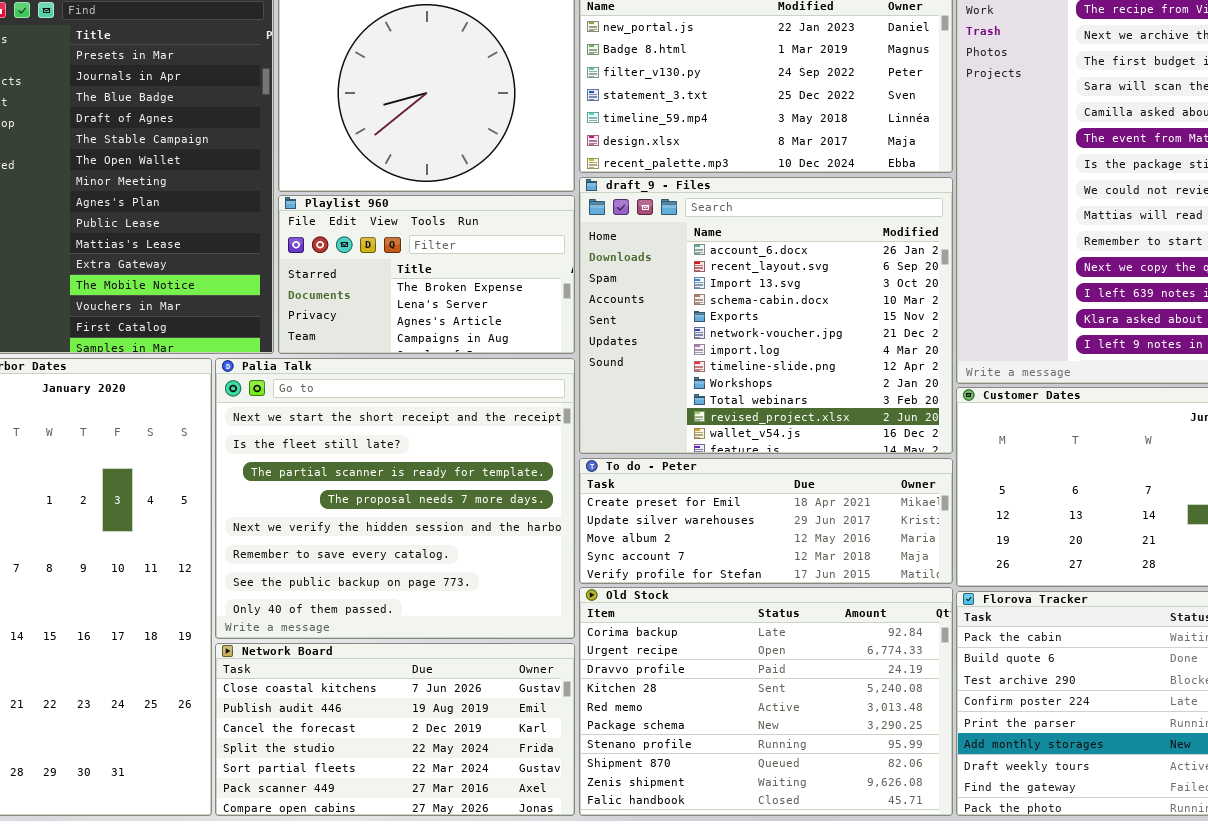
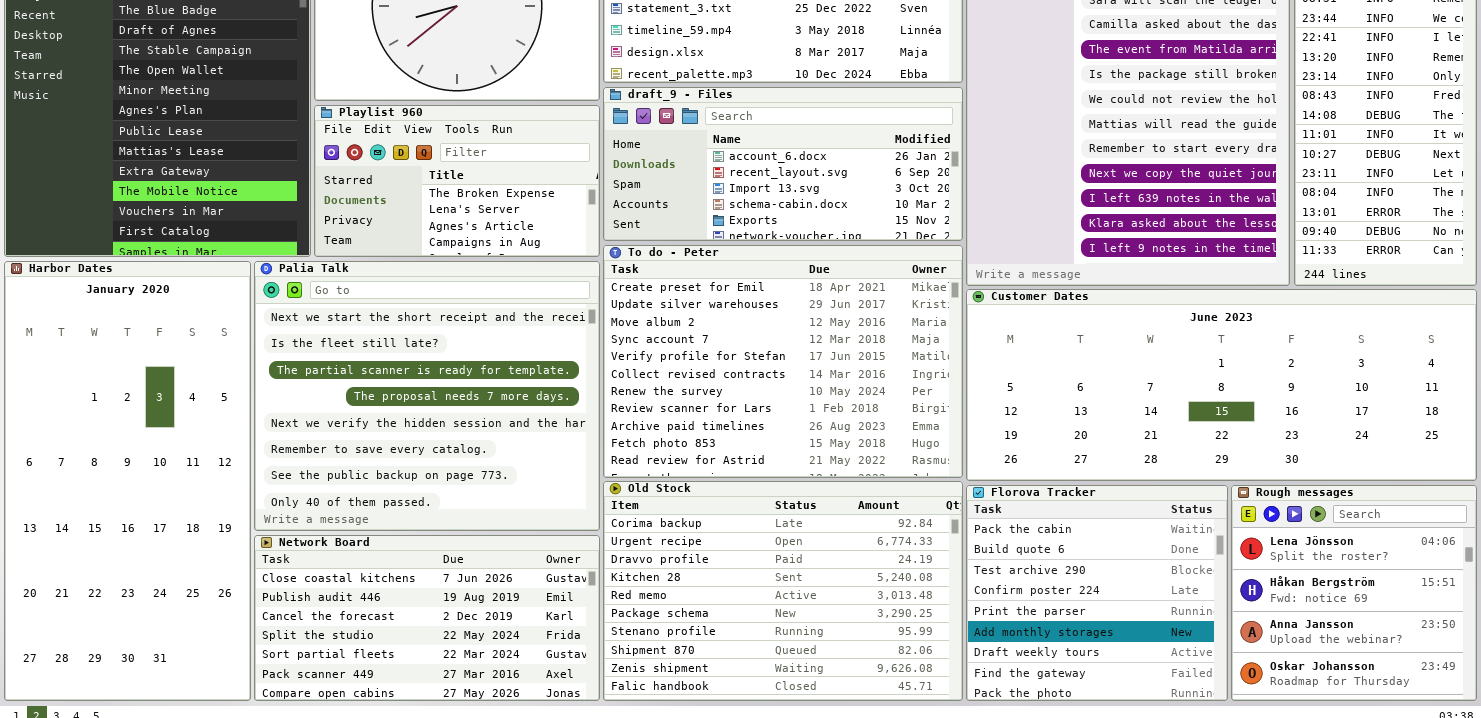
draft_9 - Files: [579,177,953,454] -> [603,87,963,241], resized
To do - Peter: [579,458,953,584] -> [603,245,963,478], resized

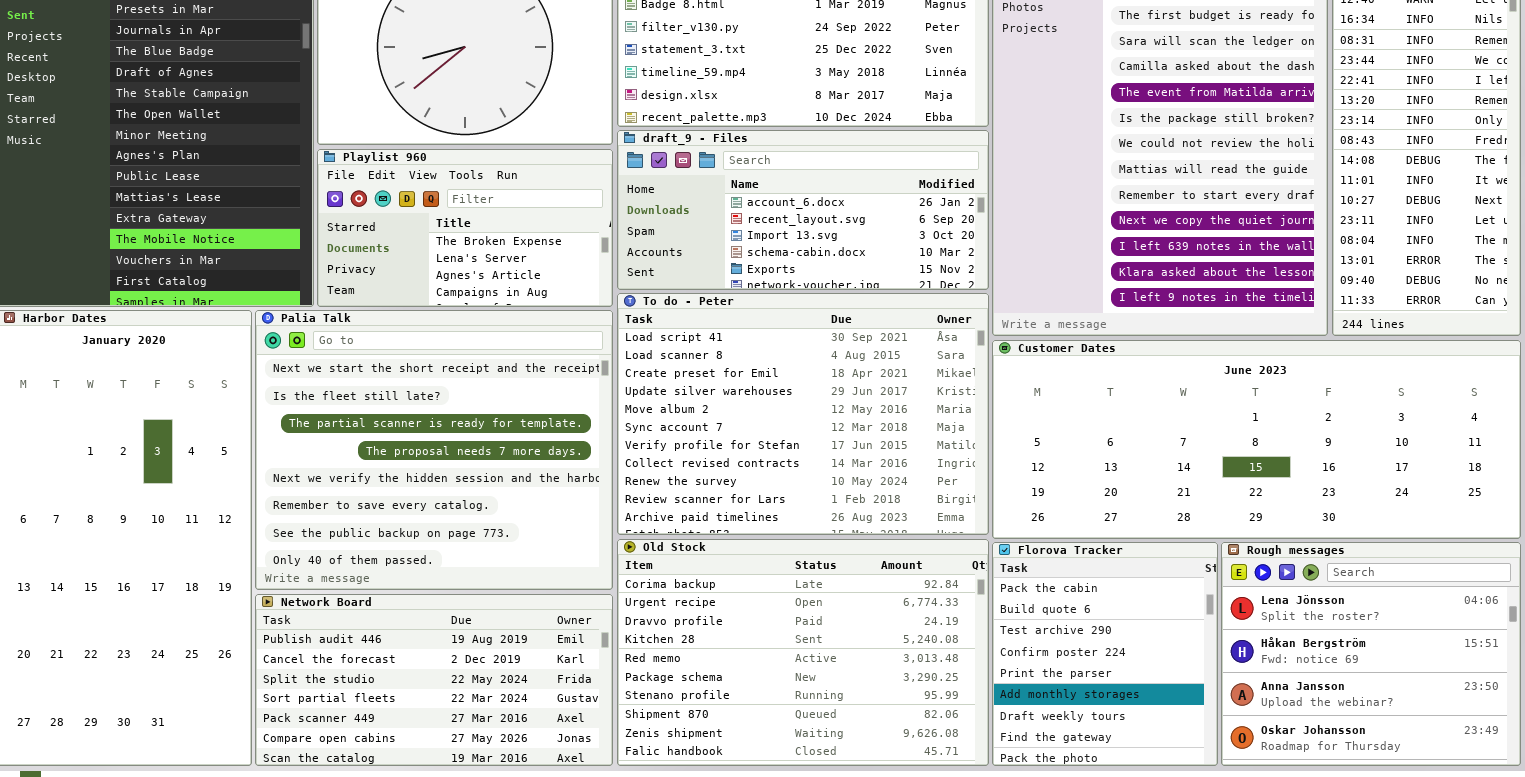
To do - Peter: [603,245,963,478] -> [617,293,989,535], scrolled up 2 rows
Florova Tracker: [966,485,1228,701] -> [992,542,1218,766], resized
Rough messages: [1231,485,1477,701] -> [1221,542,1521,766], resized
Network Board: [254,535,600,701] -> [255,594,613,766], scrolled down 1 row

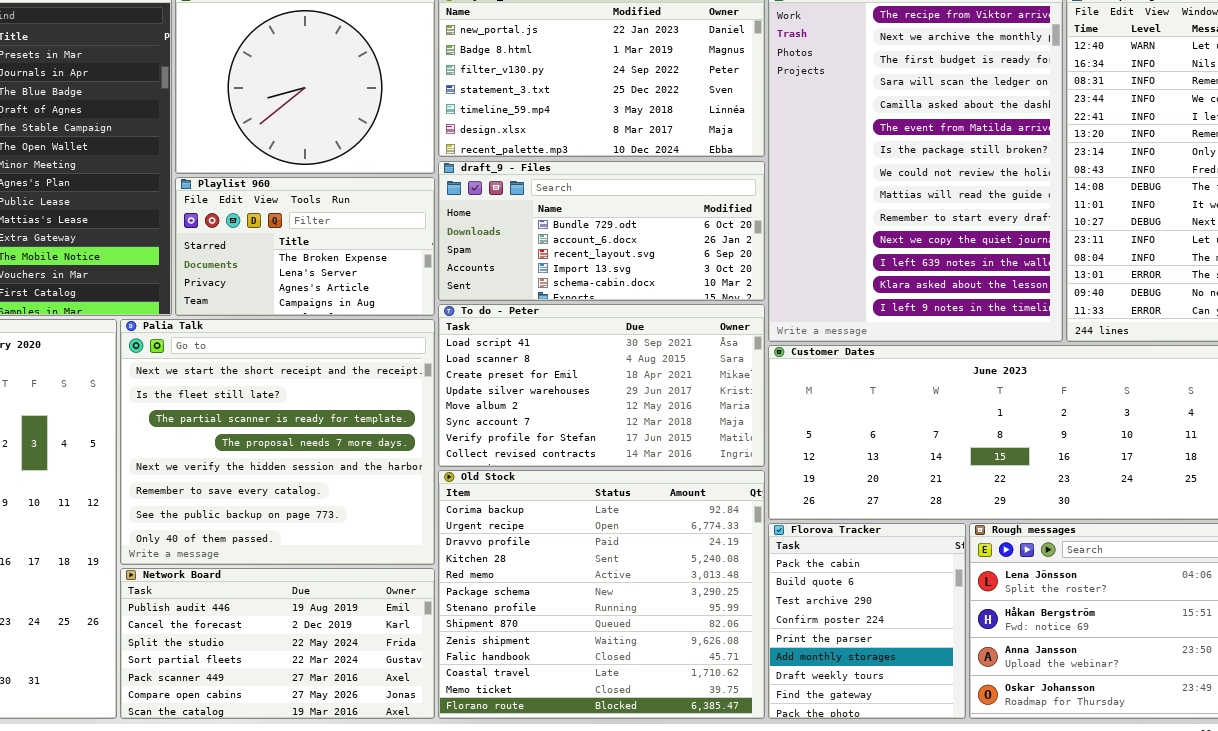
draft_9 - Files: [617,130,989,290] -> [438,161,765,301], scrolled up 1 row
To do - Peter: [617,293,989,535] -> [438,304,765,467], resized
Old Stock: [617,539,989,766] -> [438,470,765,719], resized

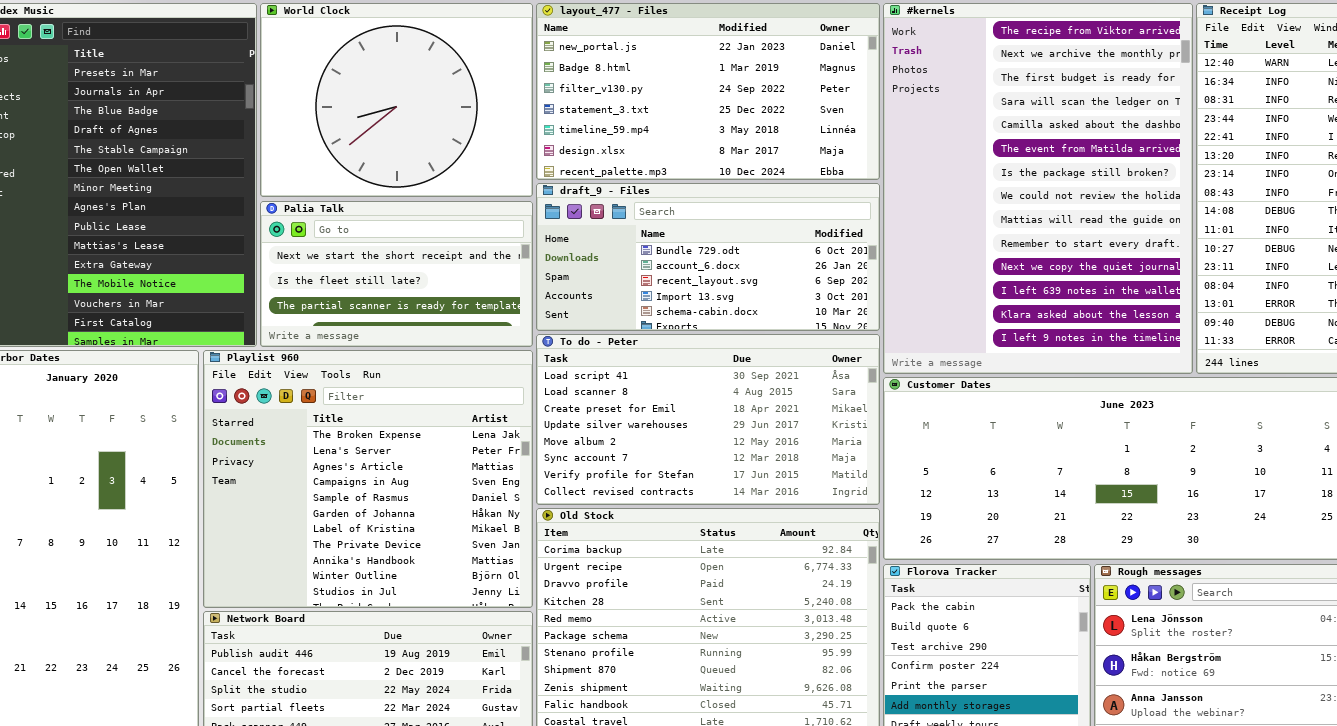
Playlist 960: [175,177,435,316] -> [203,350,533,608], moved, resized
Palia Talk: [120,319,435,565] -> [260,201,533,347], moved, resized

